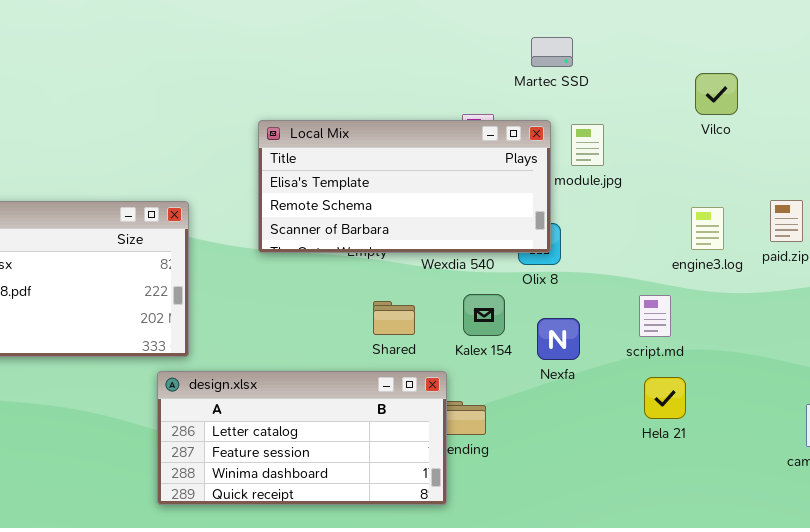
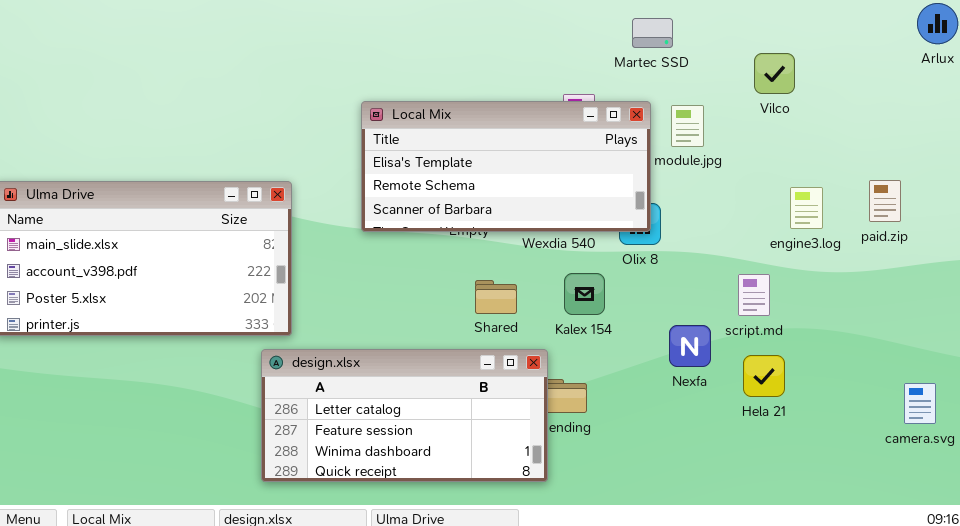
Vilco: [695,73,738,115] -> [754,53,795,94], moved
Nexfa: [537,318,580,360] -> [669,325,711,367], moved

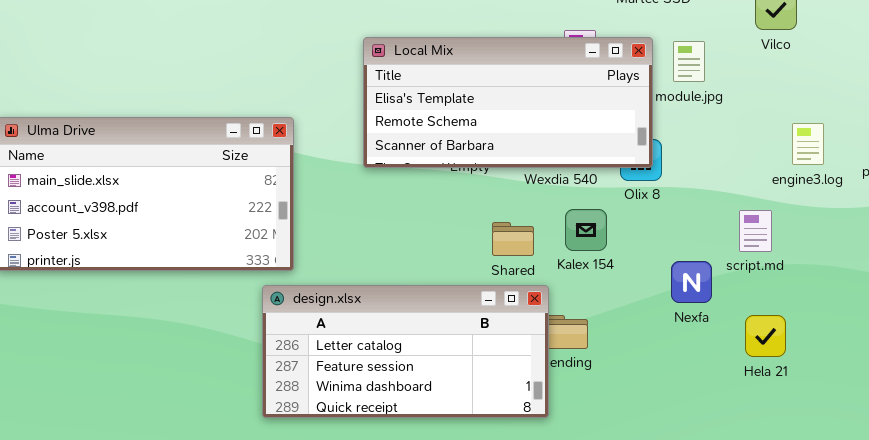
Shared: [475,280,517,314] -> [492,222,534,256], moved
Hela 21: [743,355,785,397] -> [745,315,786,357], moved

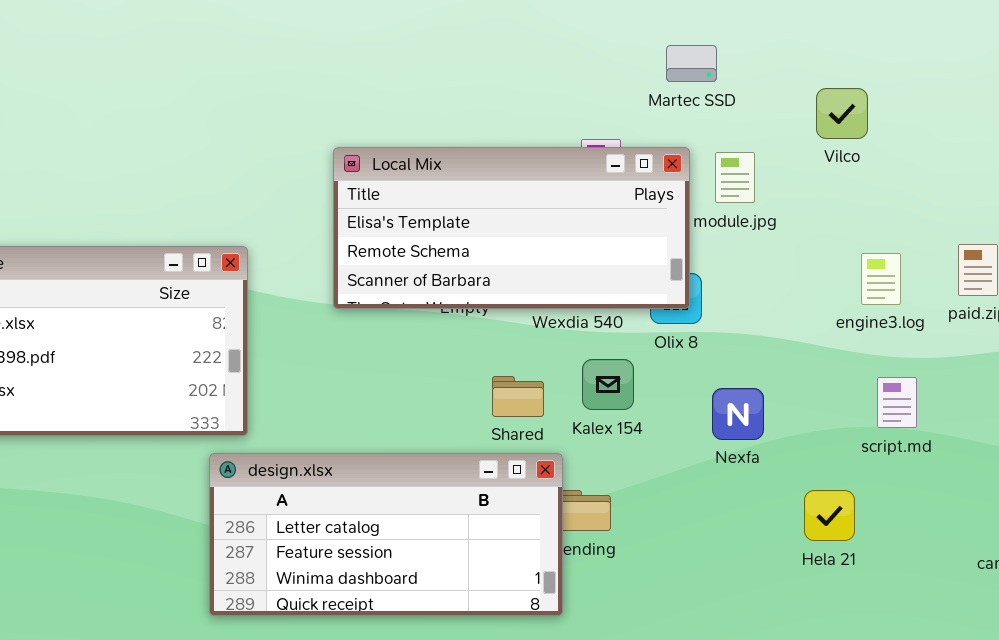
script.md: [739,210,772,252] -> [877,377,917,428], moved
Nexfa: [671,261,712,303] -> [712,388,764,440], moved

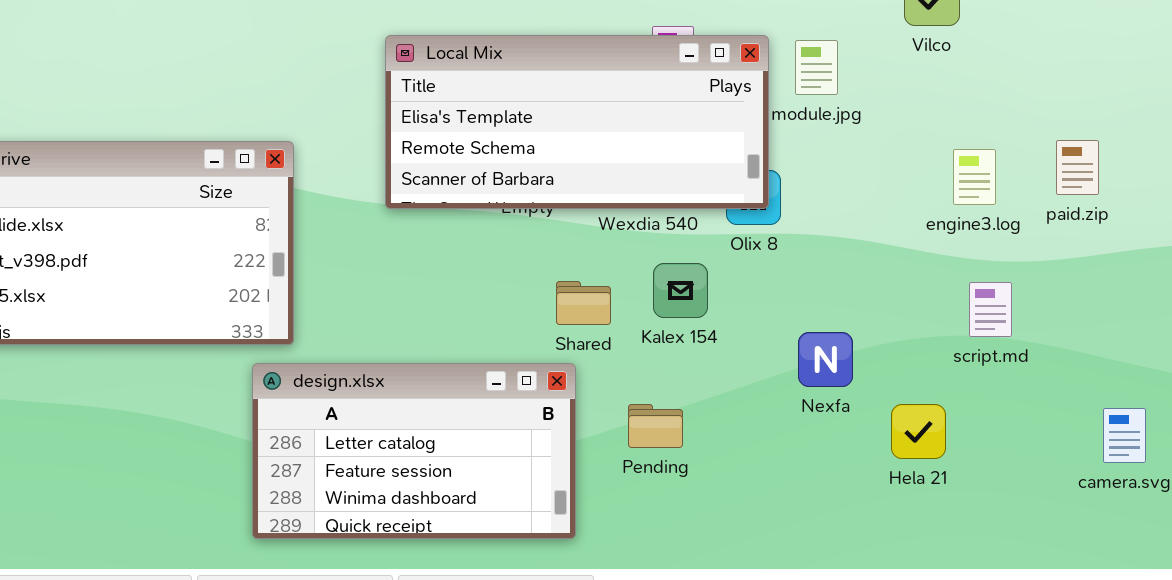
Nexfa: [712,388,764,440] -> [798,332,853,387], moved
design.xlsx: [209,453,563,616] -> [252,363,576,539], resized

